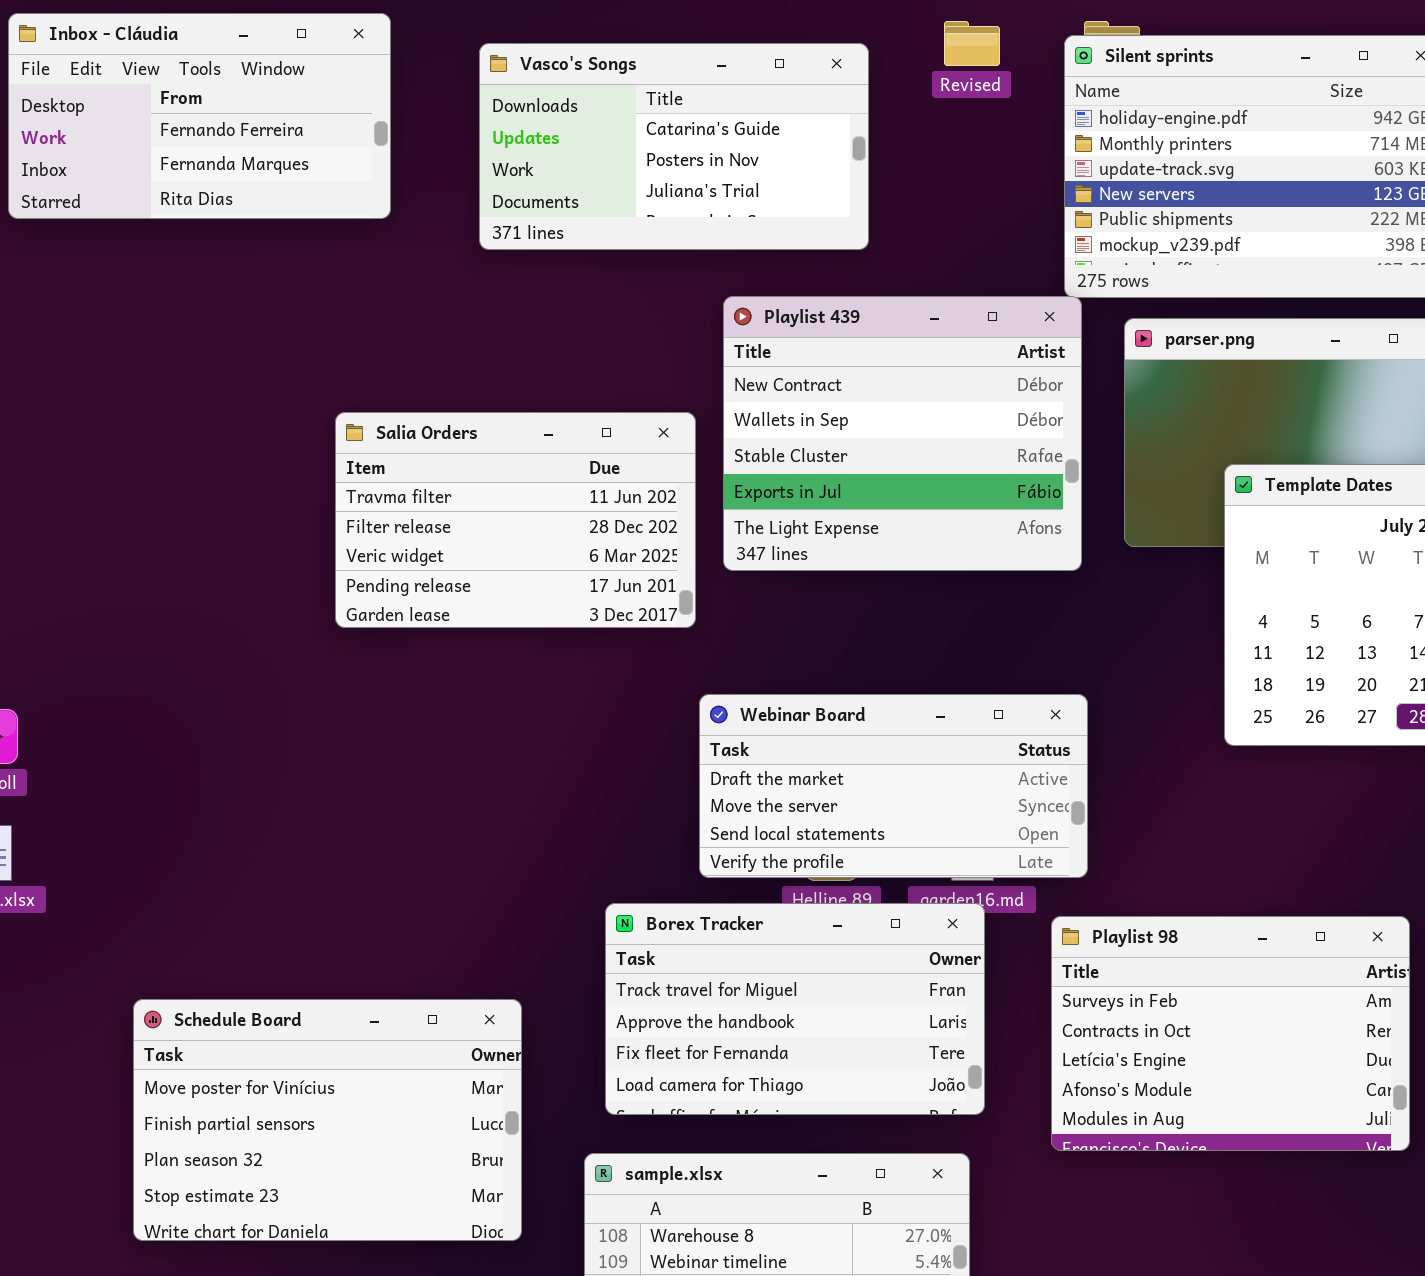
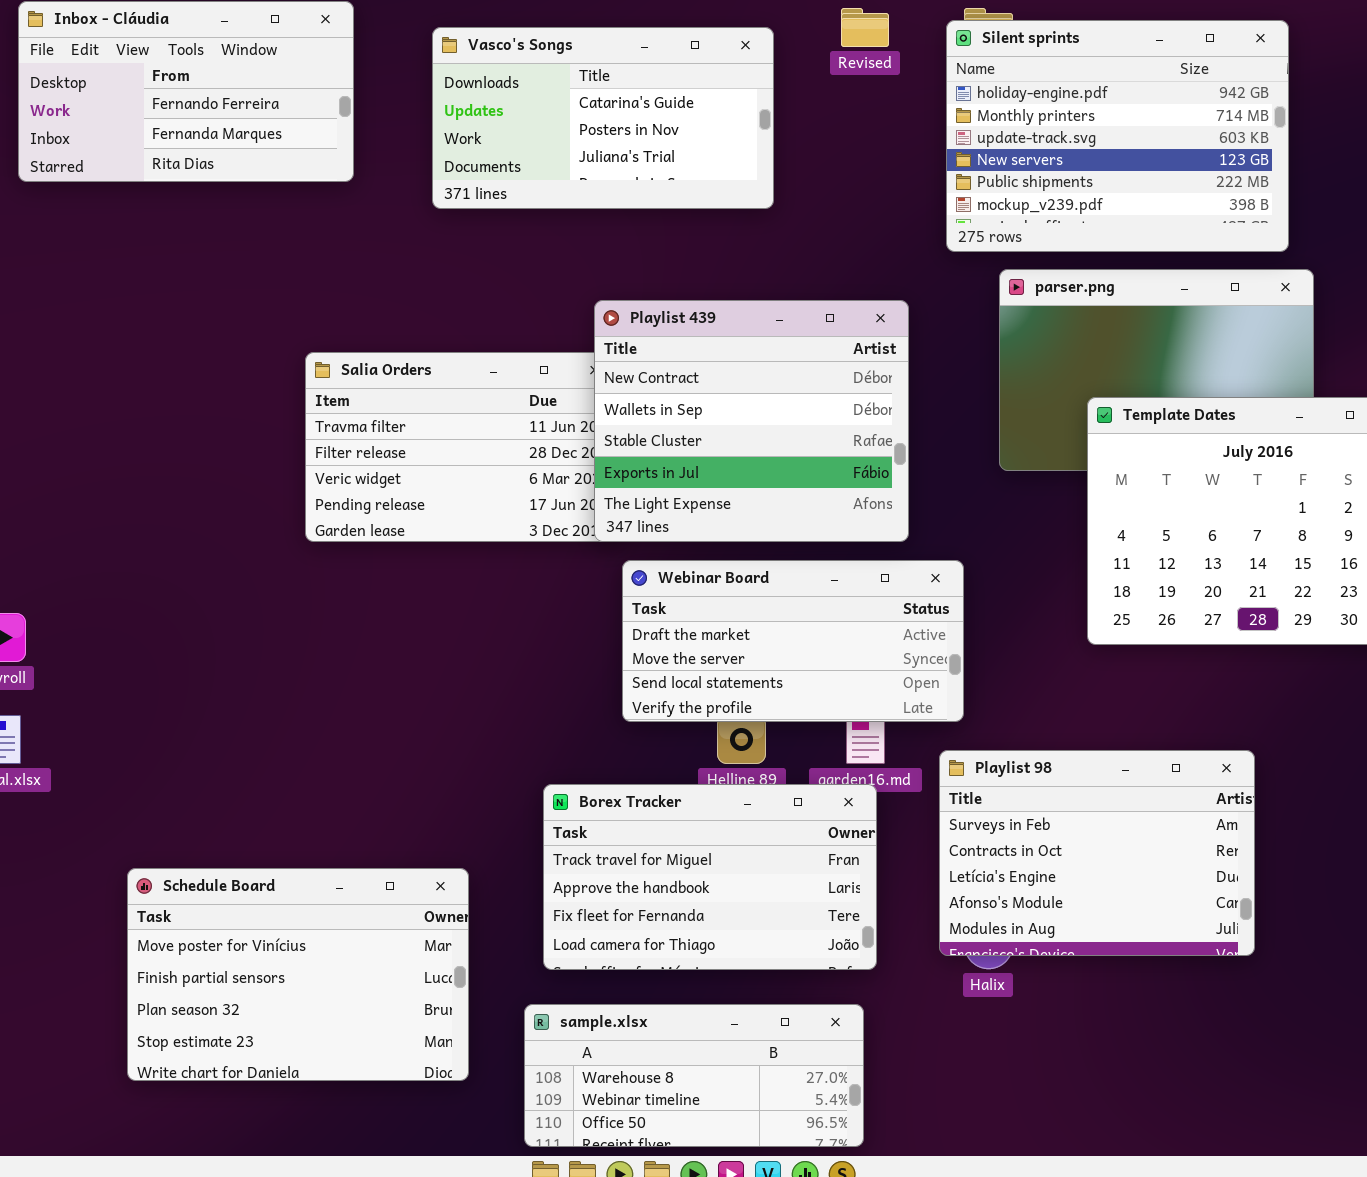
Playlist 439: [723,296,1082,571] -> [594,300,909,542], moved
Webinar Board: [699,694,1088,878] -> [622,560,964,722], moved
Playlist 98: [1051,916,1410,1151] -> [939,750,1255,956], moved

